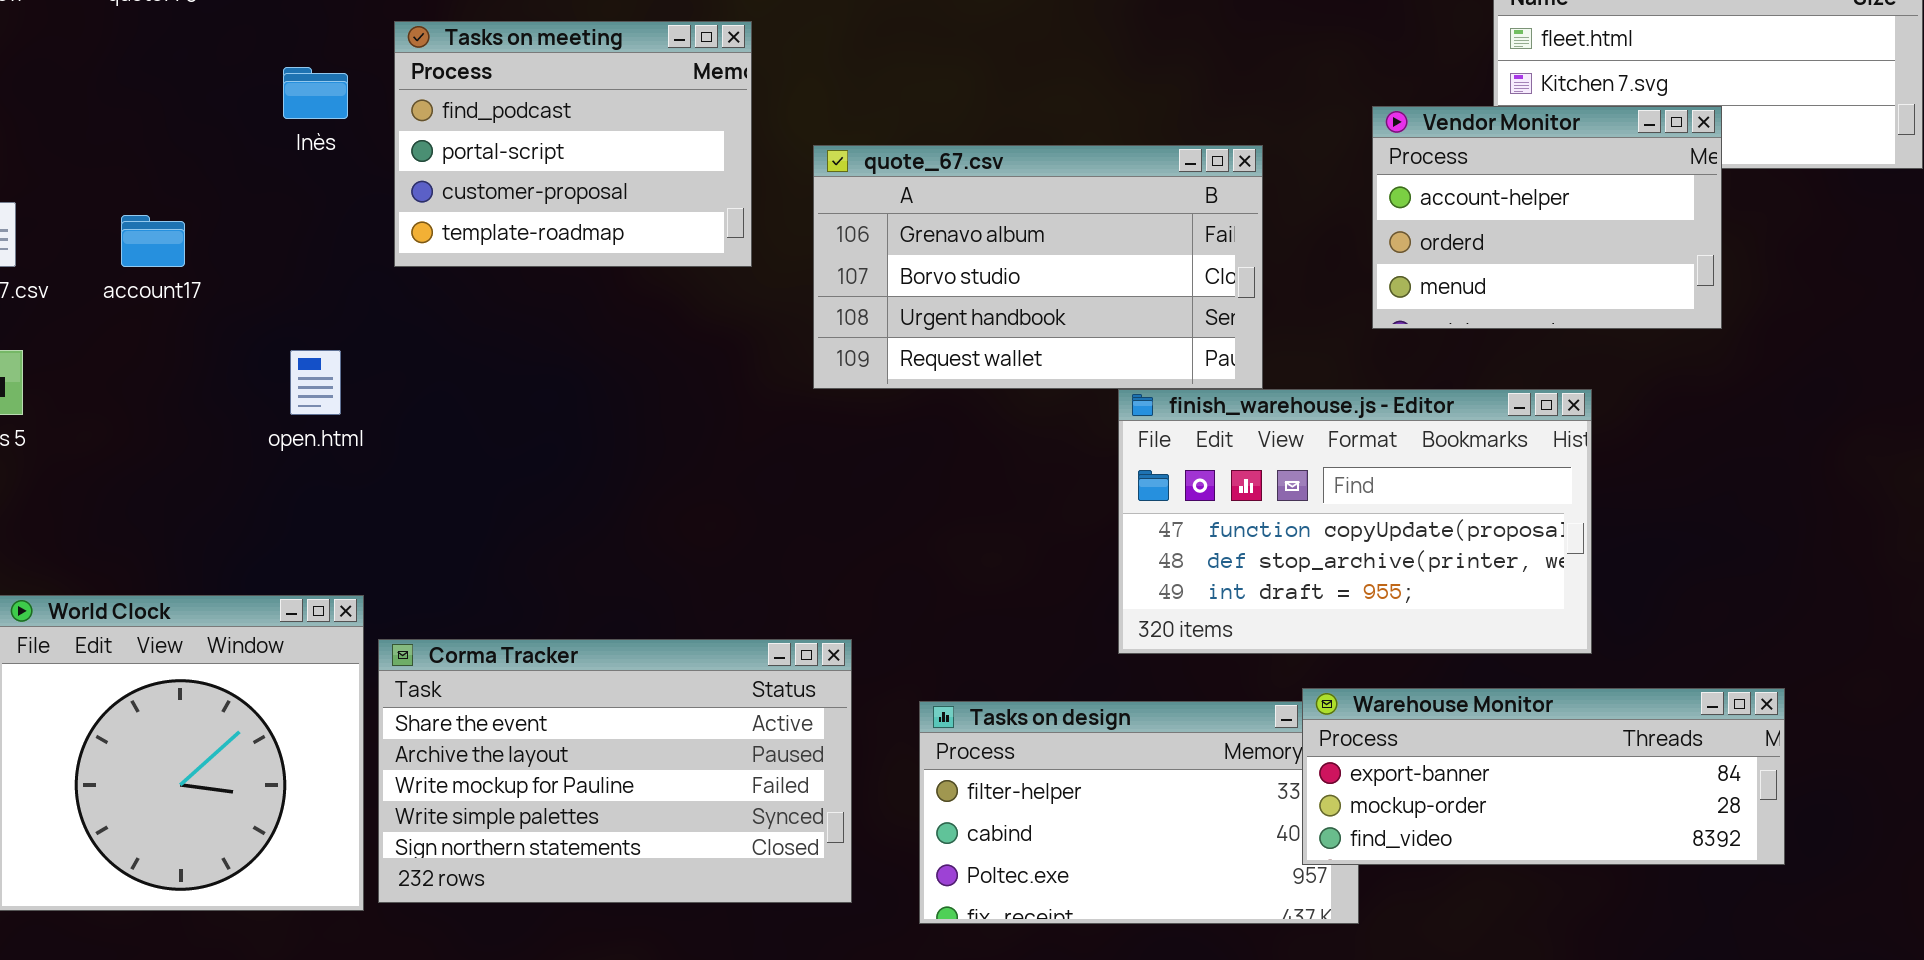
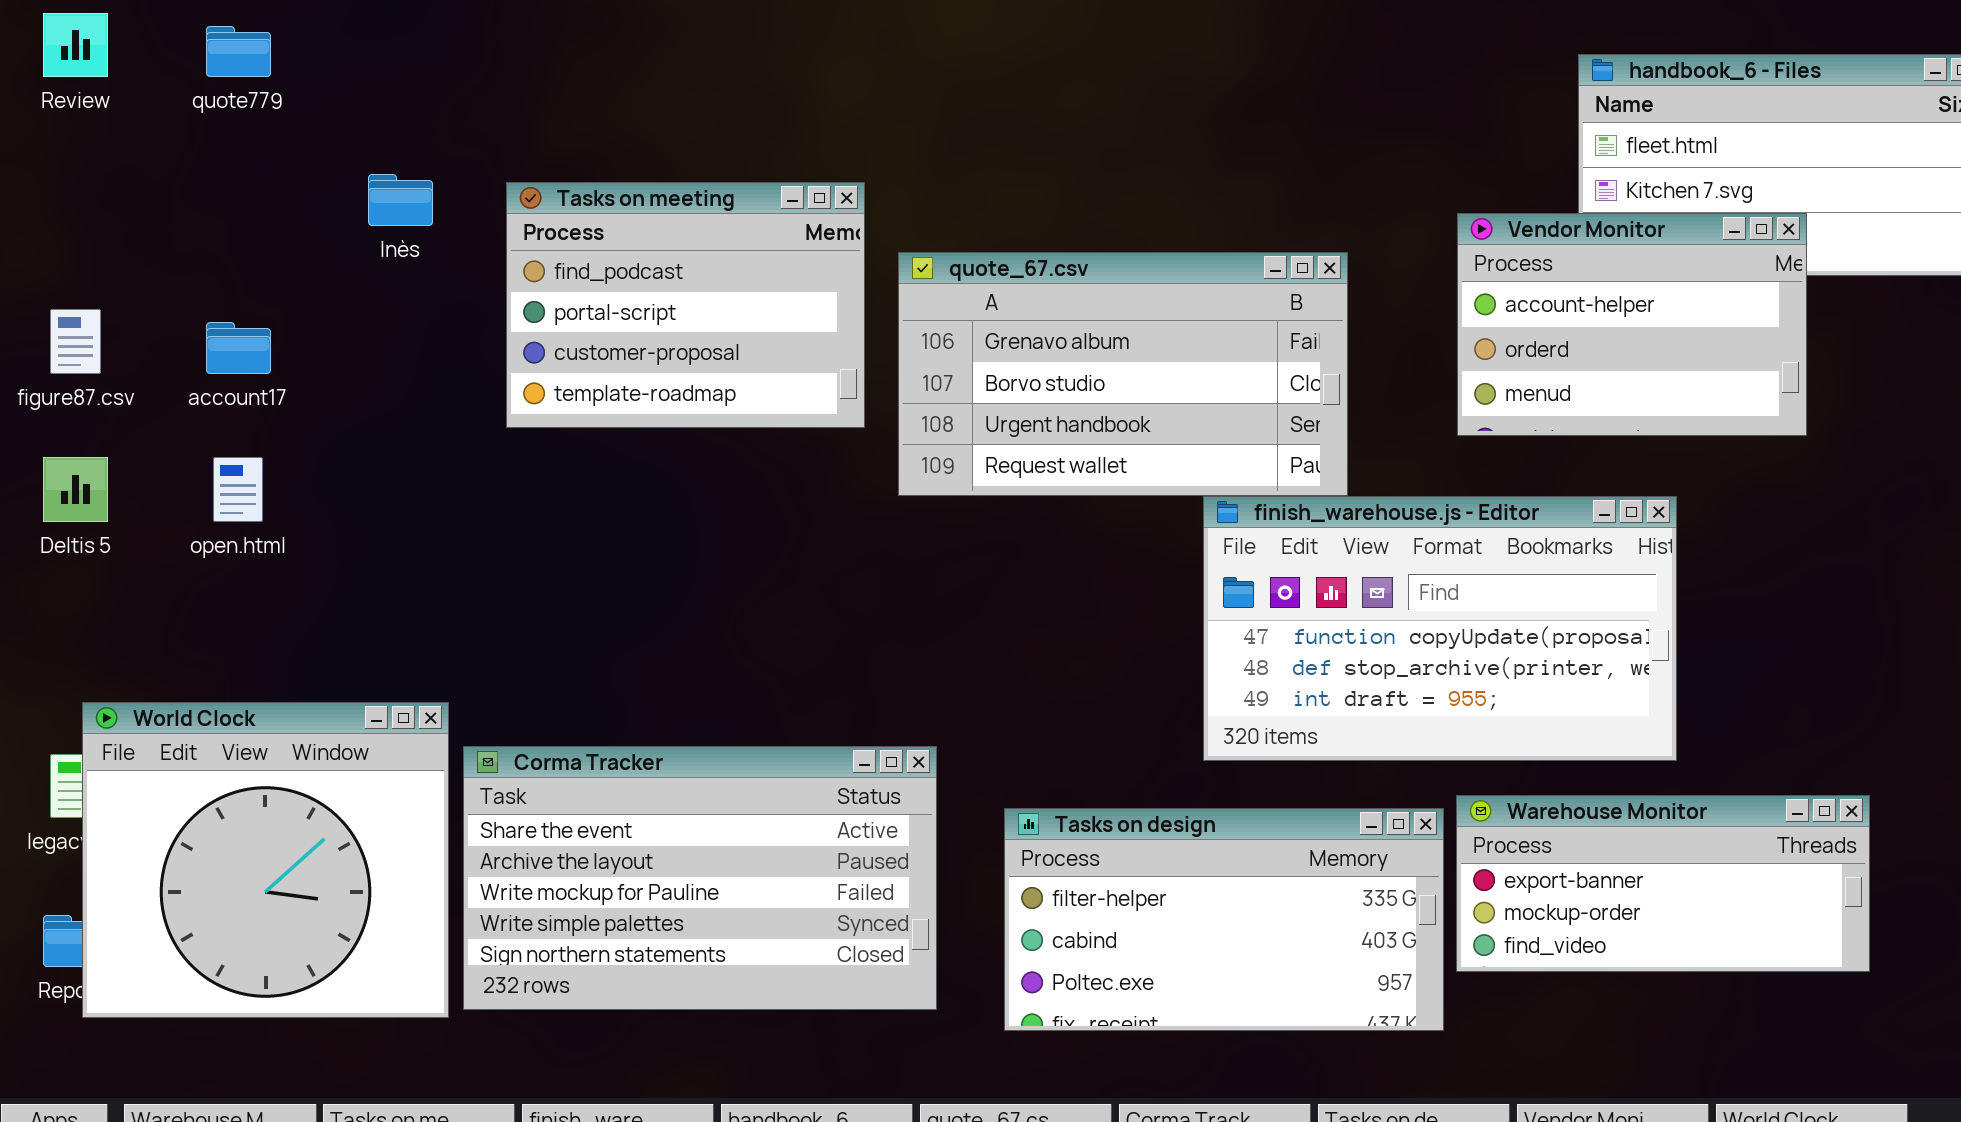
Tasks on meeting: [394,21,752,267] -> [506,182,865,428], moved
open.html: [290,350,341,415] -> [213,457,263,522], moved
Warehouse Monitor: [1302,688,1785,865] -> [1456,795,1870,972], resized

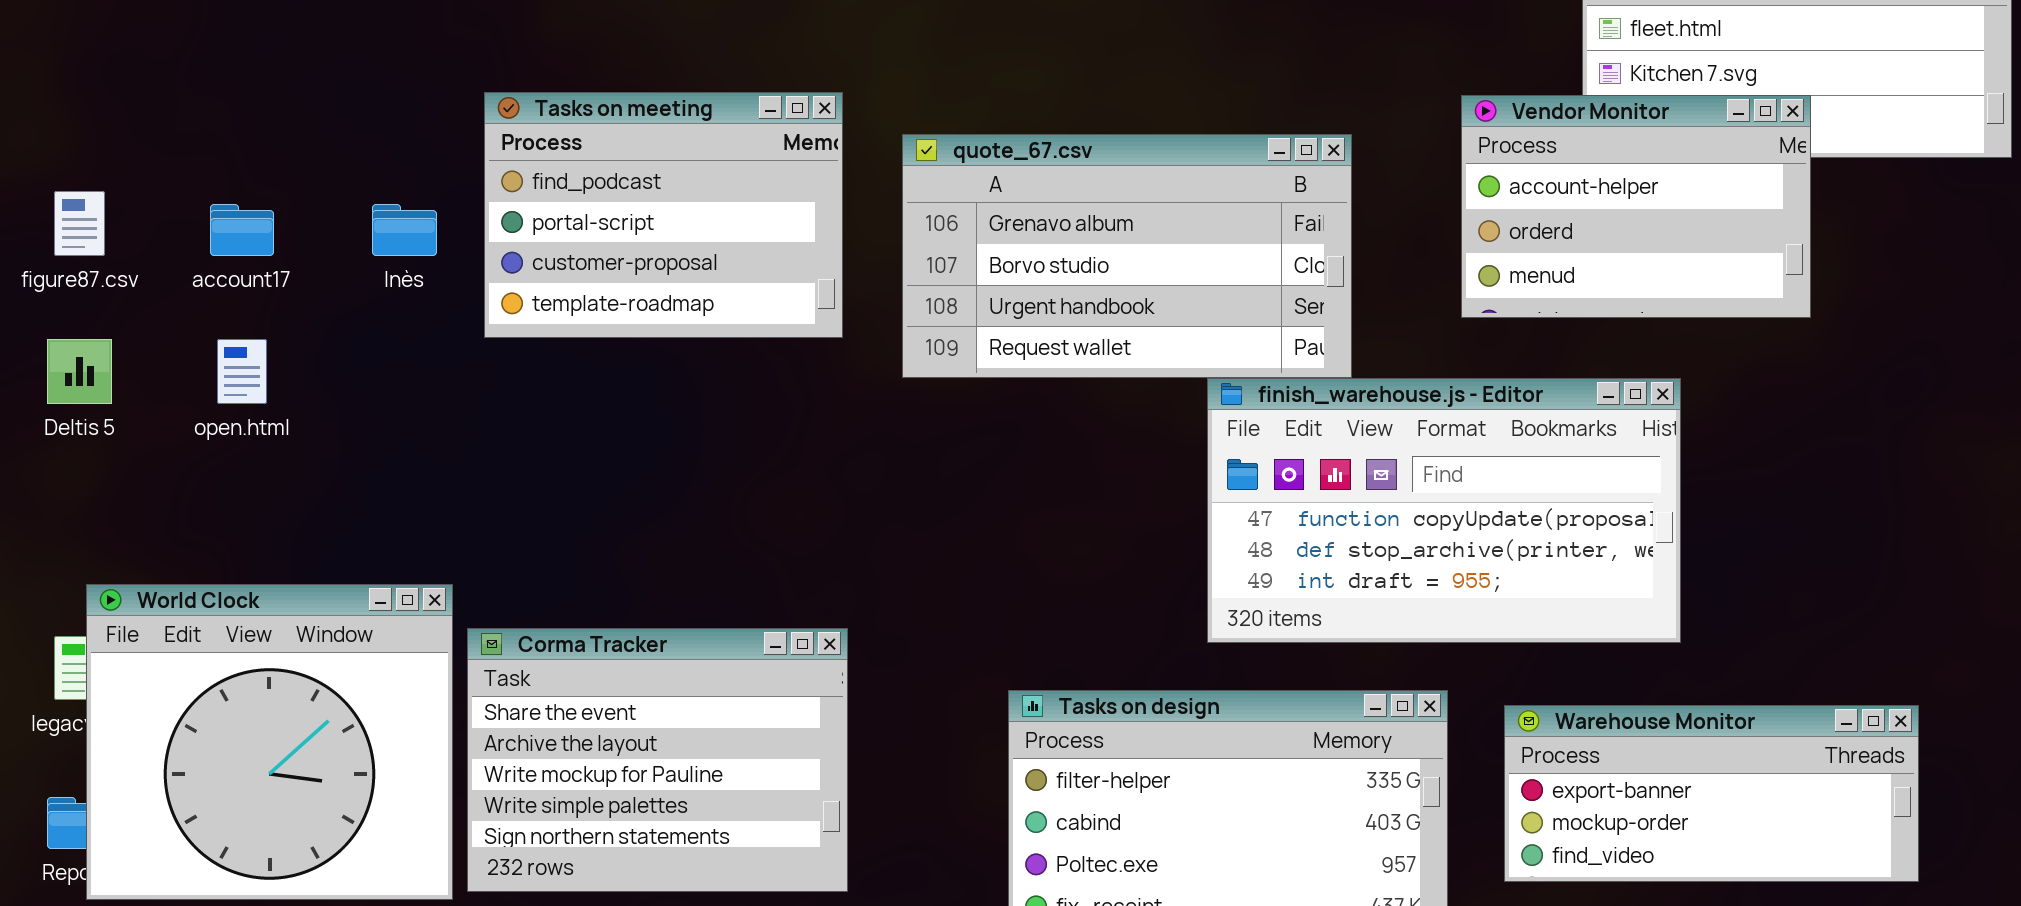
Inès: [368,174,433,226] -> [372,204,437,256], moved
Tasks on meeting: [506,182,865,428] -> [484,92,843,338], moved
Corma Tracker: [463,746,937,1010] -> [467,628,848,892], resized
Warehouse Monitor: [1456,795,1870,972] -> [1504,705,1919,882], moved

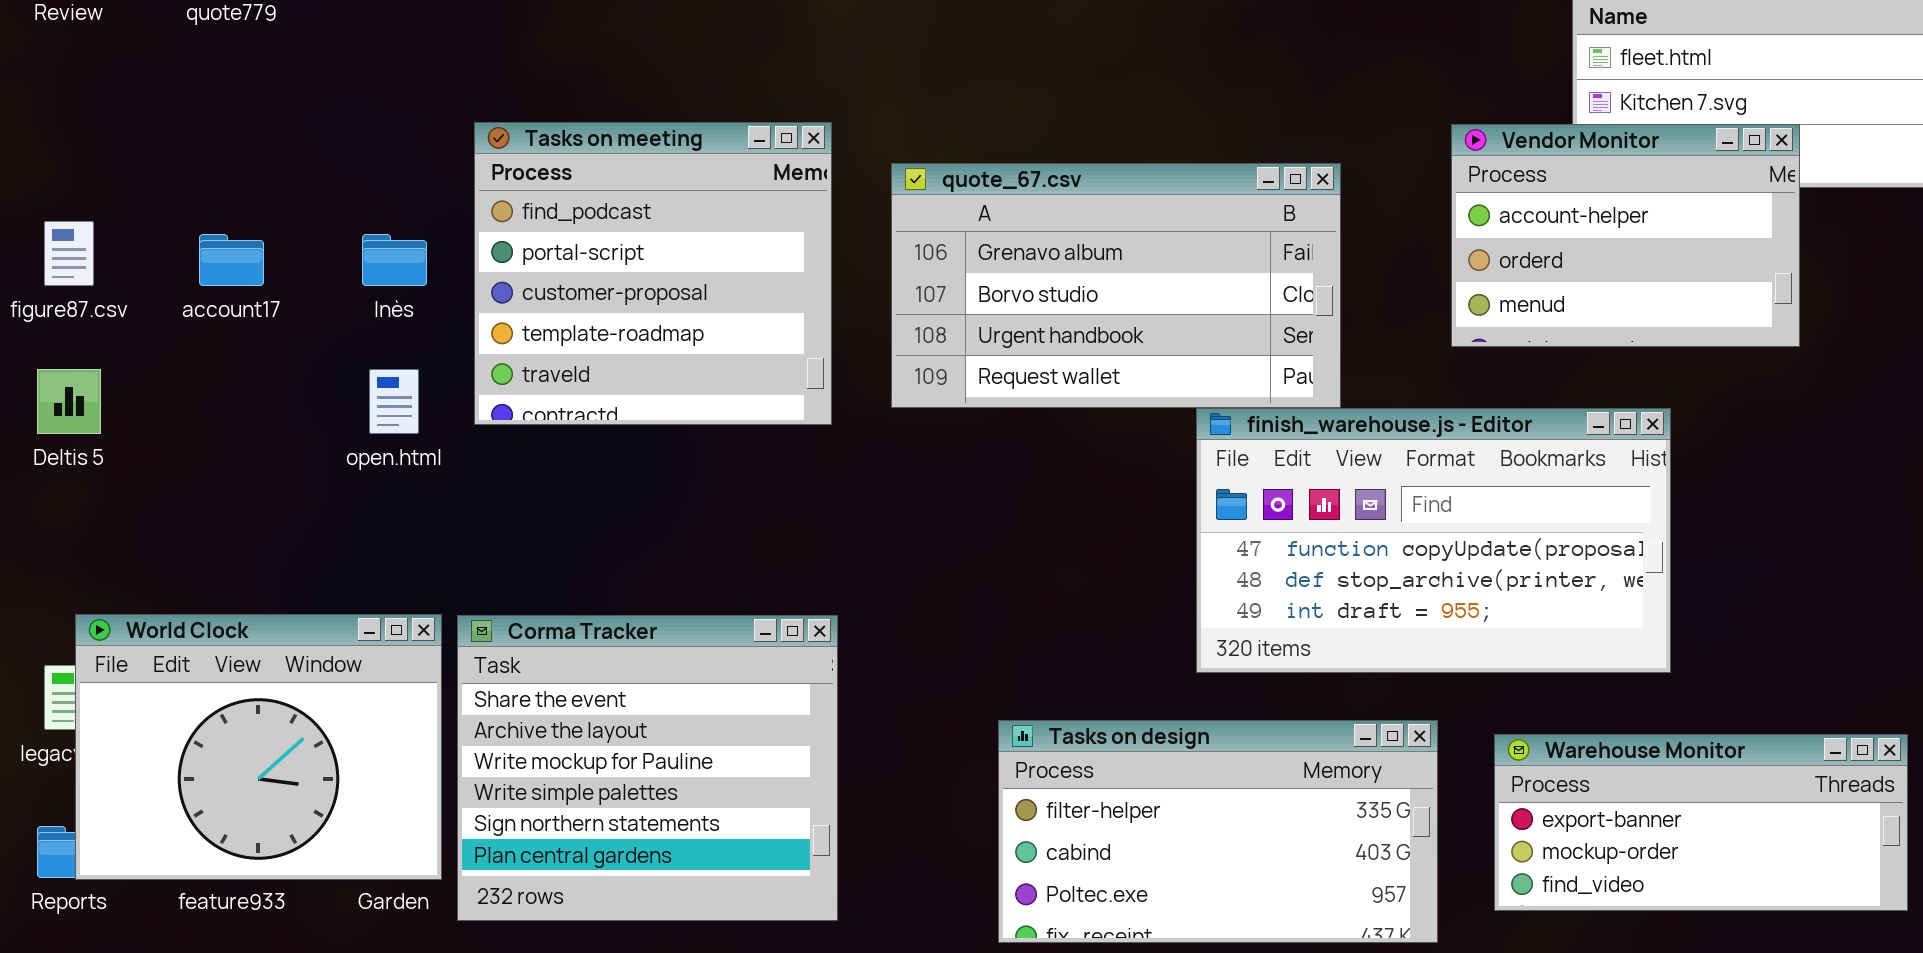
Tasks on meeting: [484,92,843,338] -> [474,122,832,425], resized
open.html: [217,339,267,404] -> [369,369,419,434], moved
World Clock: [86,584,453,900] -> [75,614,442,880], resized
Corma Tracker: [467,628,848,892] -> [457,615,838,921], resized

